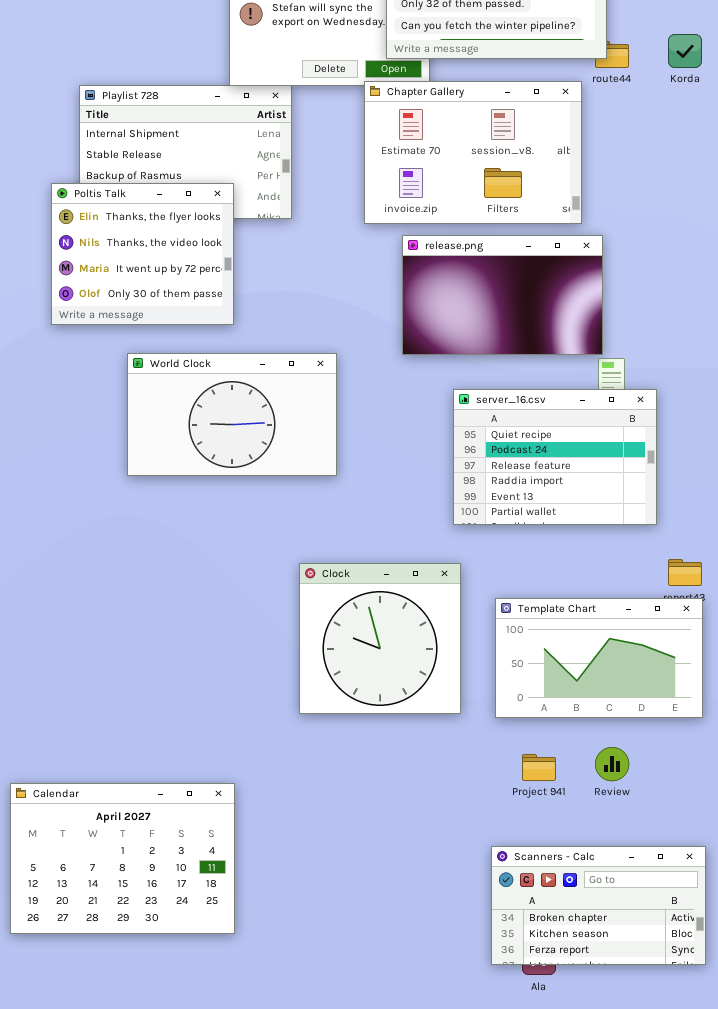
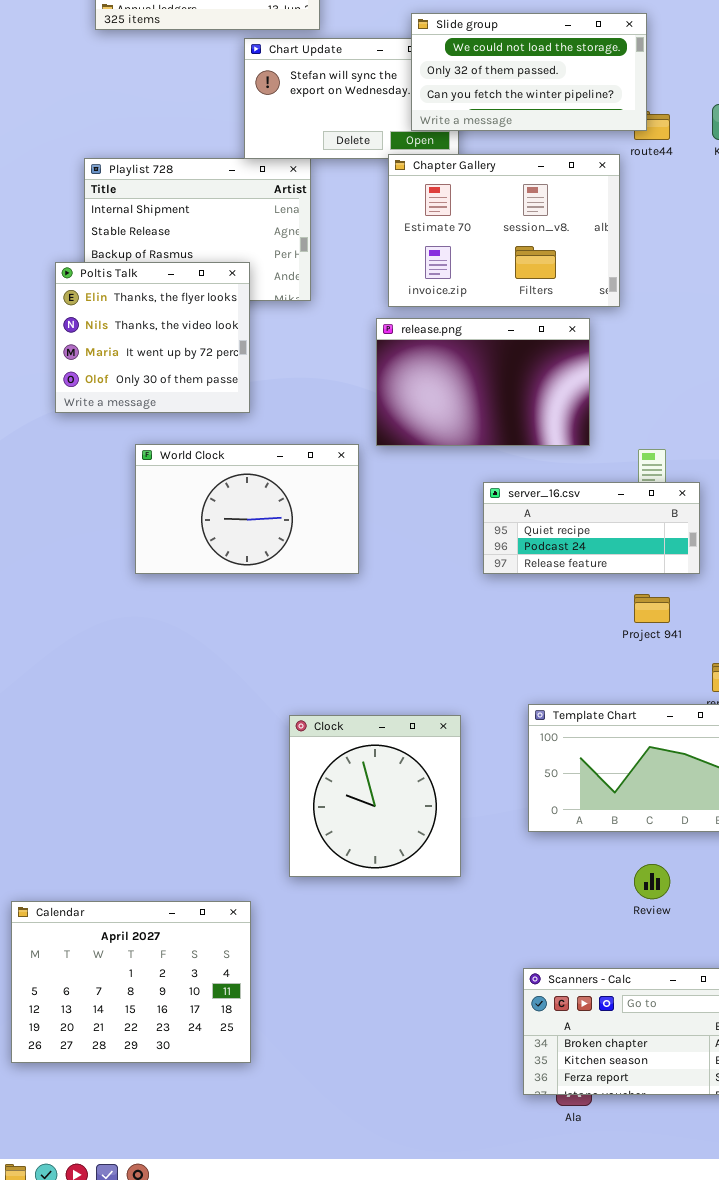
release.png: [402,235,603,355] -> [376,318,590,446], moved
server_16.csv: [453,389,657,525] -> [483,482,700,574], resized
Clock: [299,563,461,714] -> [289,715,461,877], moved
Project 941: [522,754,556,781] -> [634,594,670,623], moved

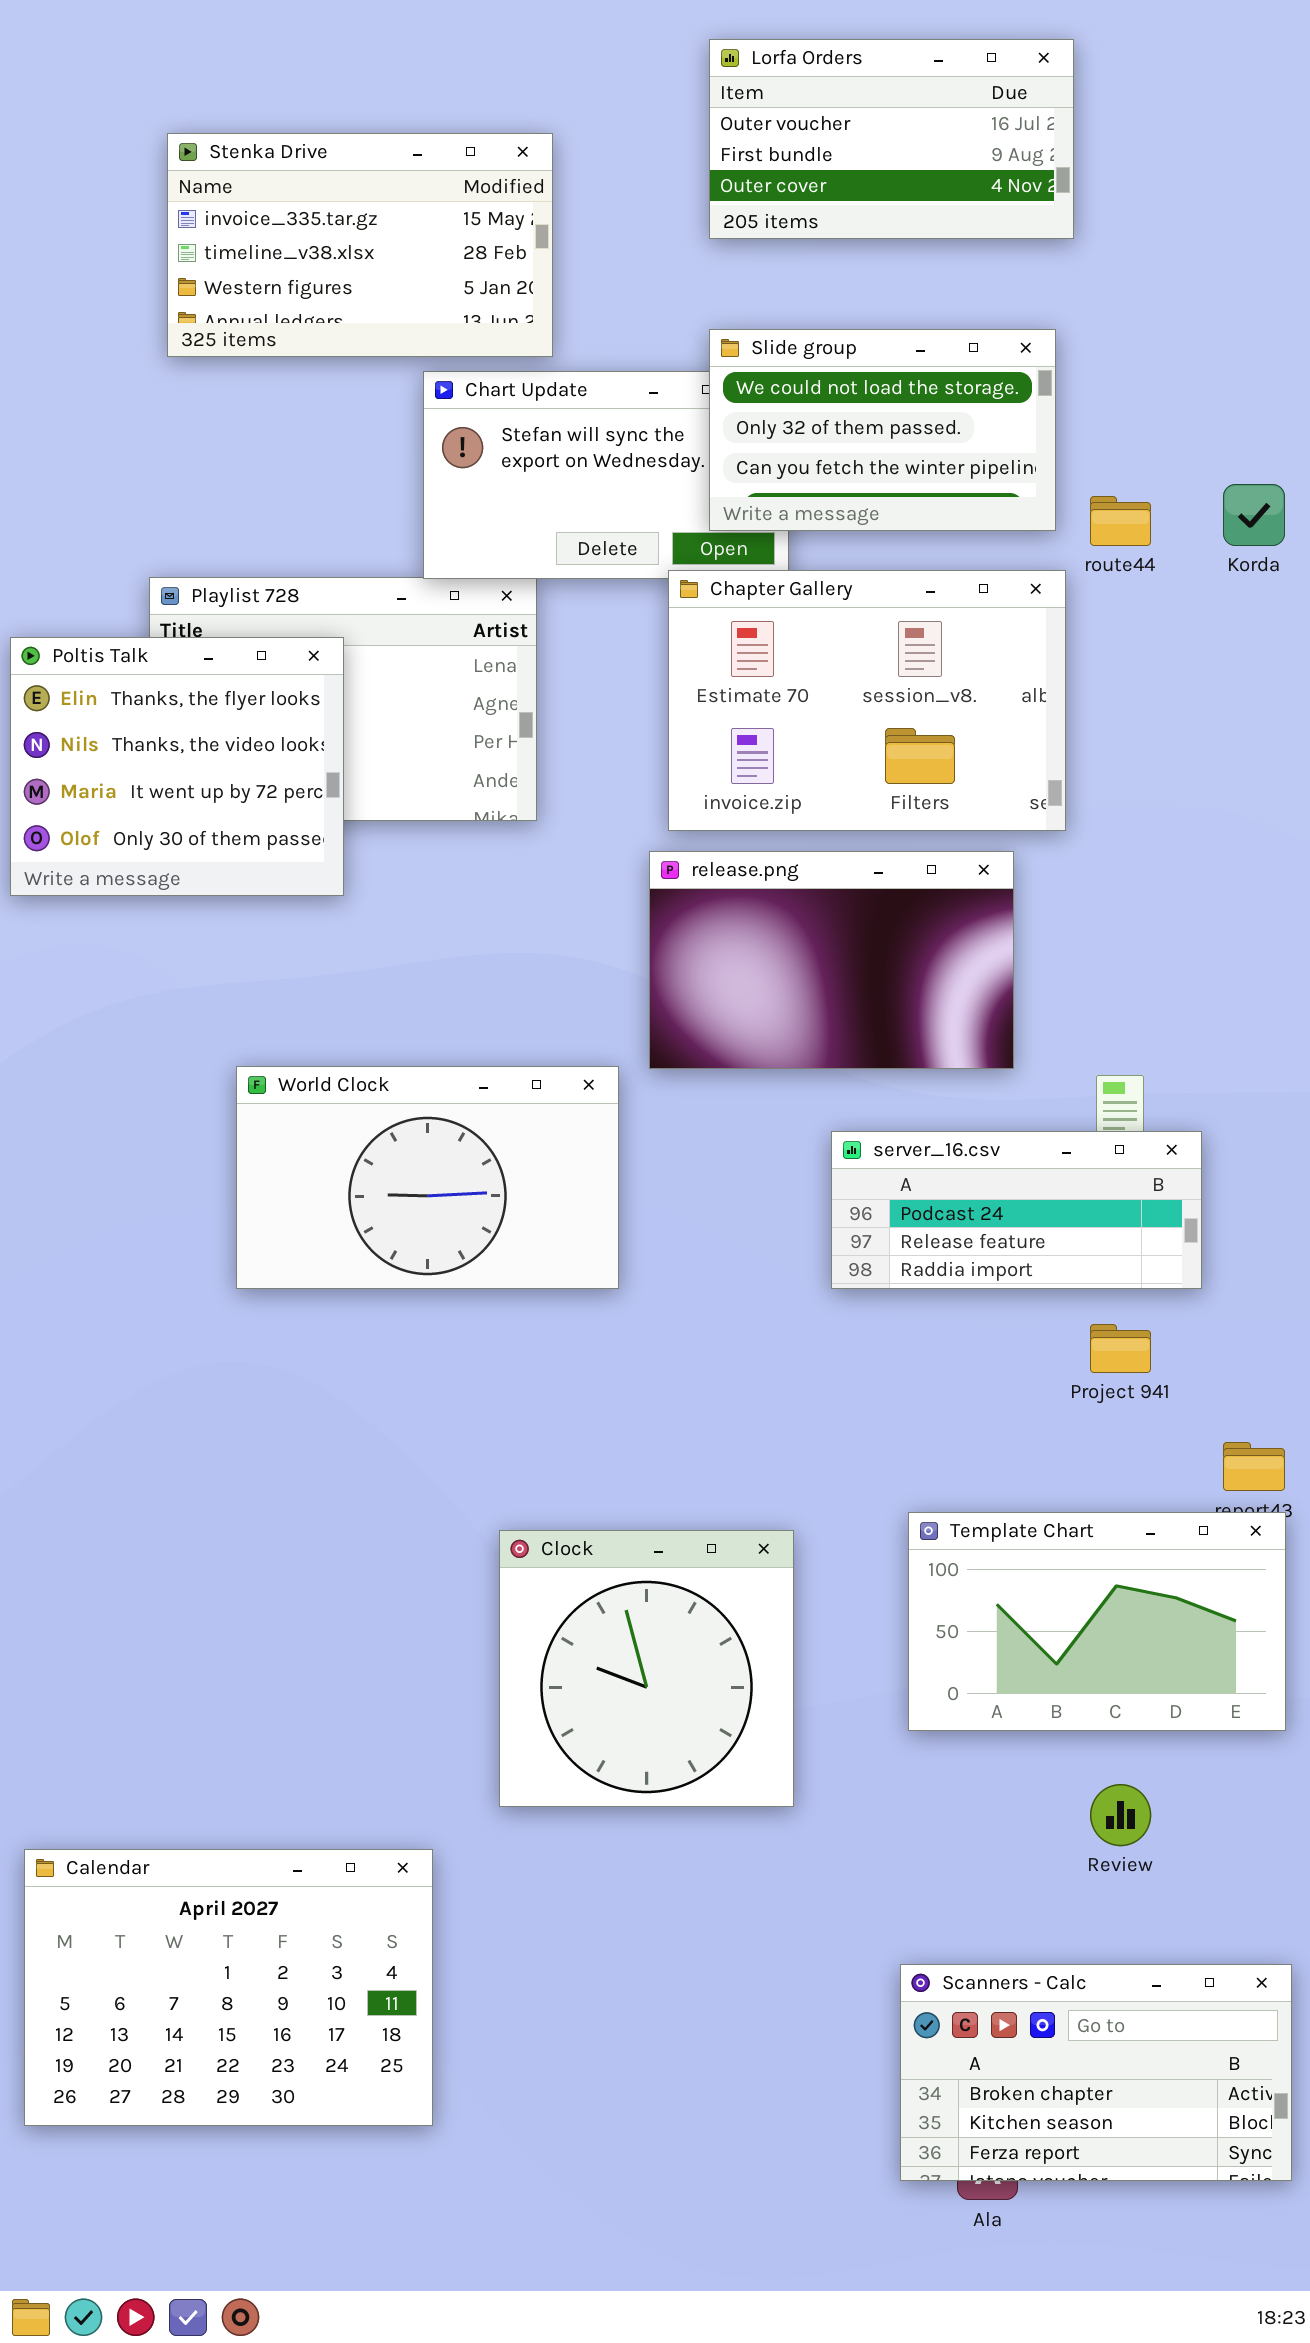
Slide group: [411,13,647,131] -> [709,329,1056,531], resized
Poltis Talk: [55,262,250,413] -> [10,637,344,896], moved
server_16.csv: [483,482,700,574] -> [831,1131,1202,1289], scrolled down 1 row

